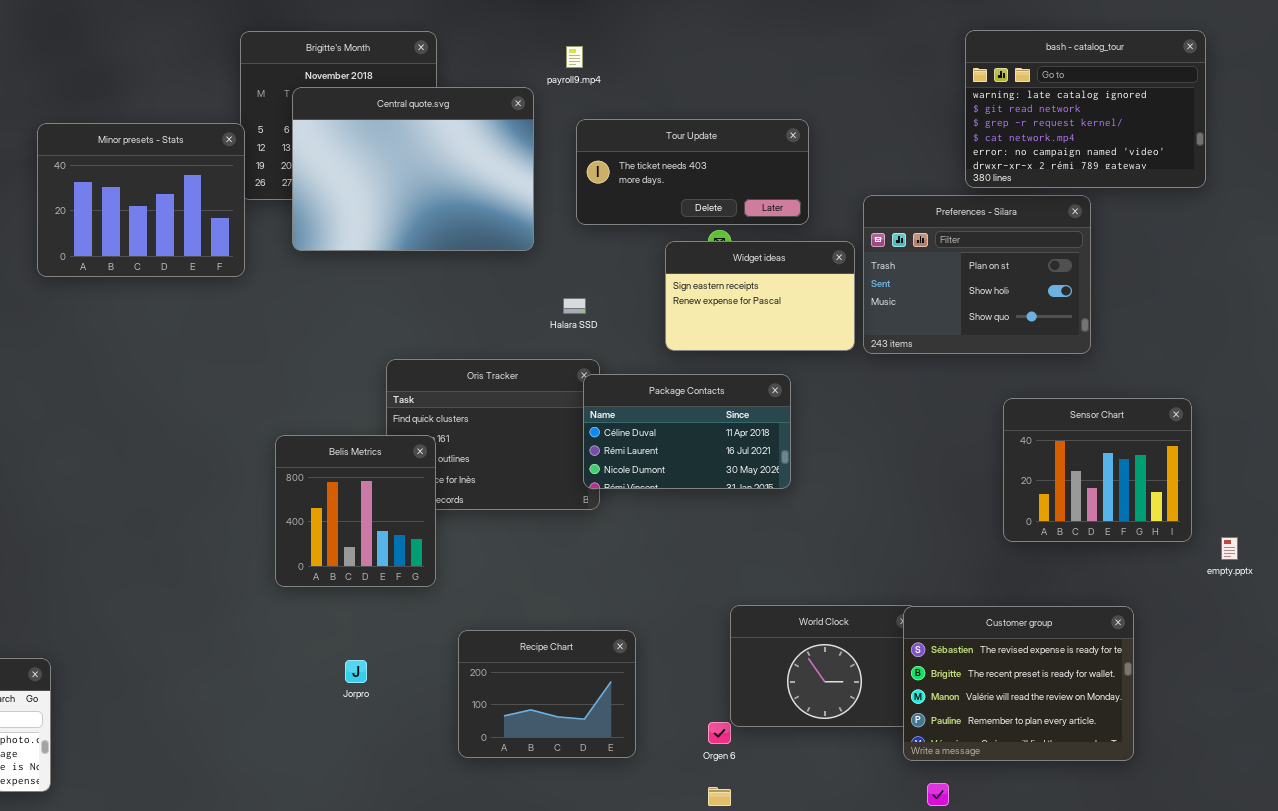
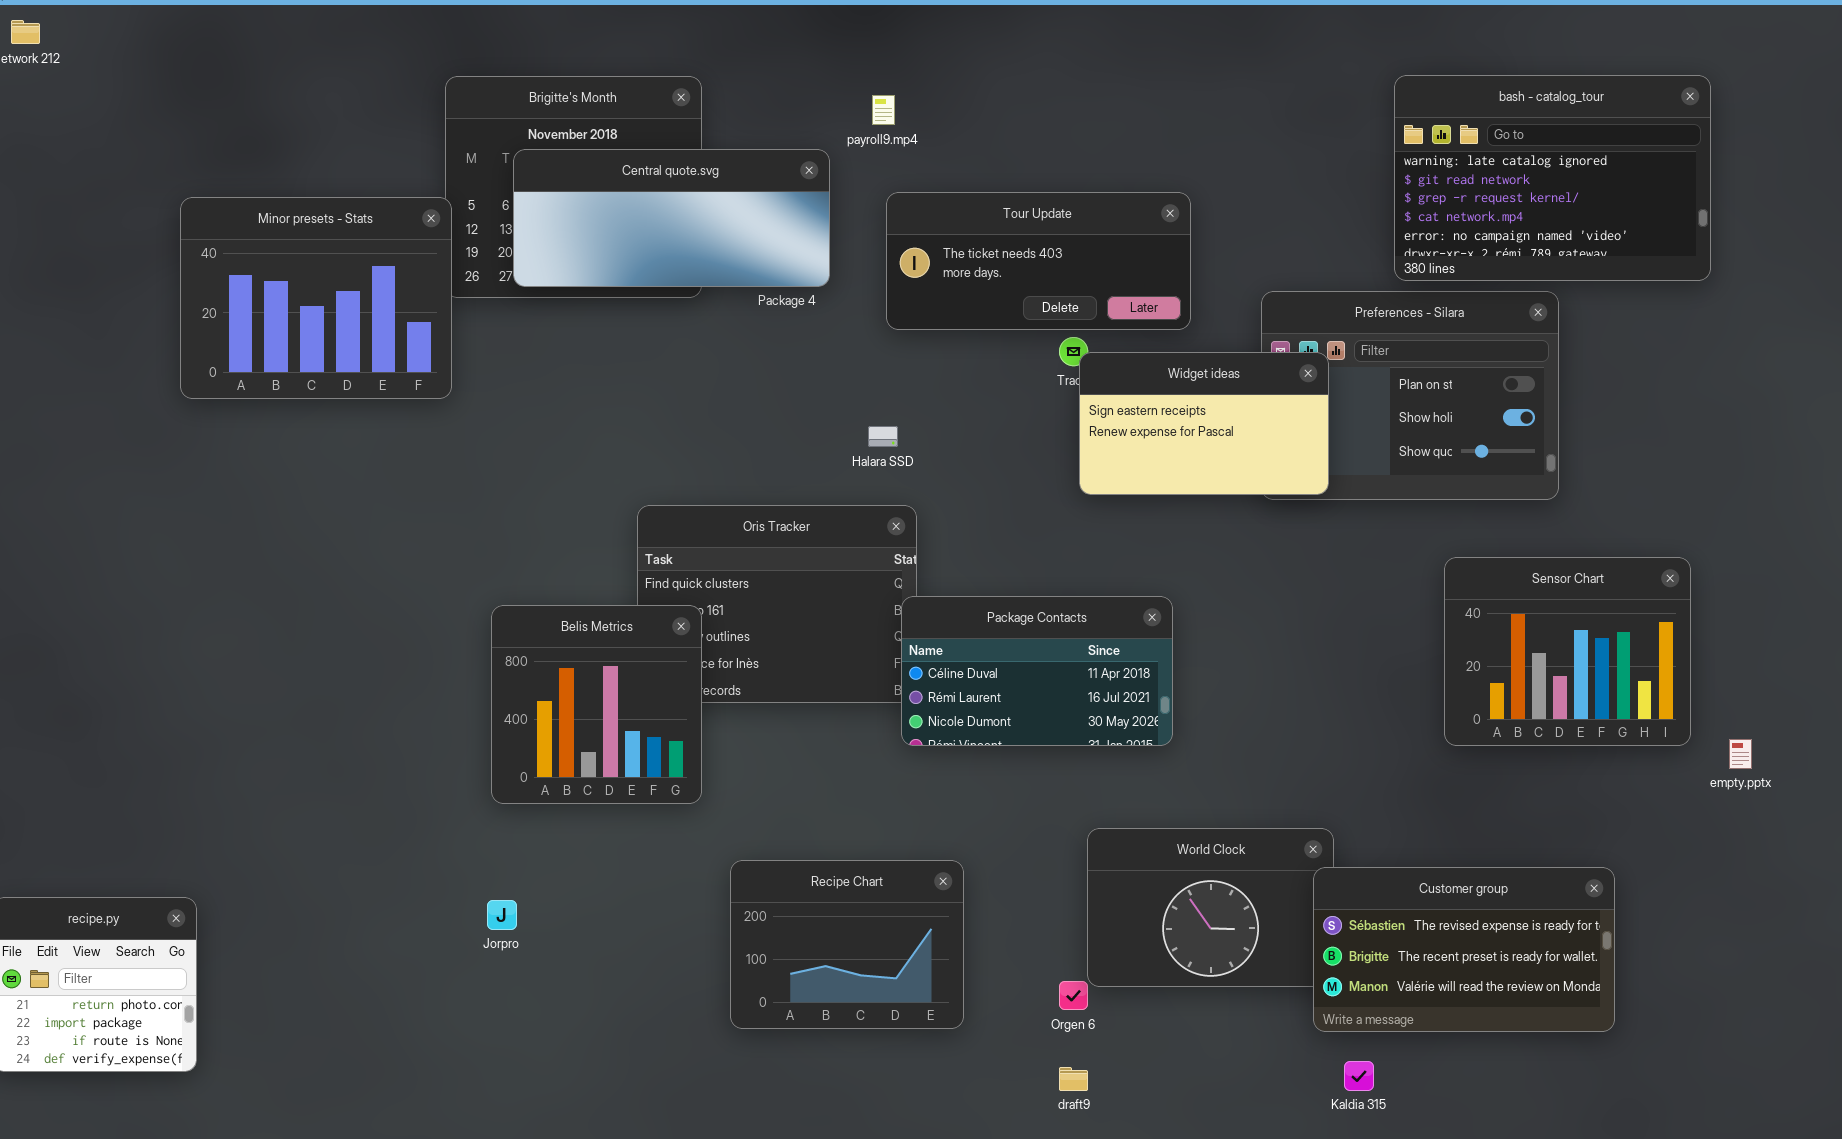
Central quote.svg: [292,87,534,251] -> [513,149,830,287], resized
Widget ideas: [665,241,855,351] -> [1079,352,1329,495], moved
Package Contacts: [583,374,791,489] -> [901,596,1173,746], moved
Customer group: [903,606,1134,761] -> [1313,867,1615,1032], resized
Jorpro: [345,660,367,683] -> [487,900,517,930], moved

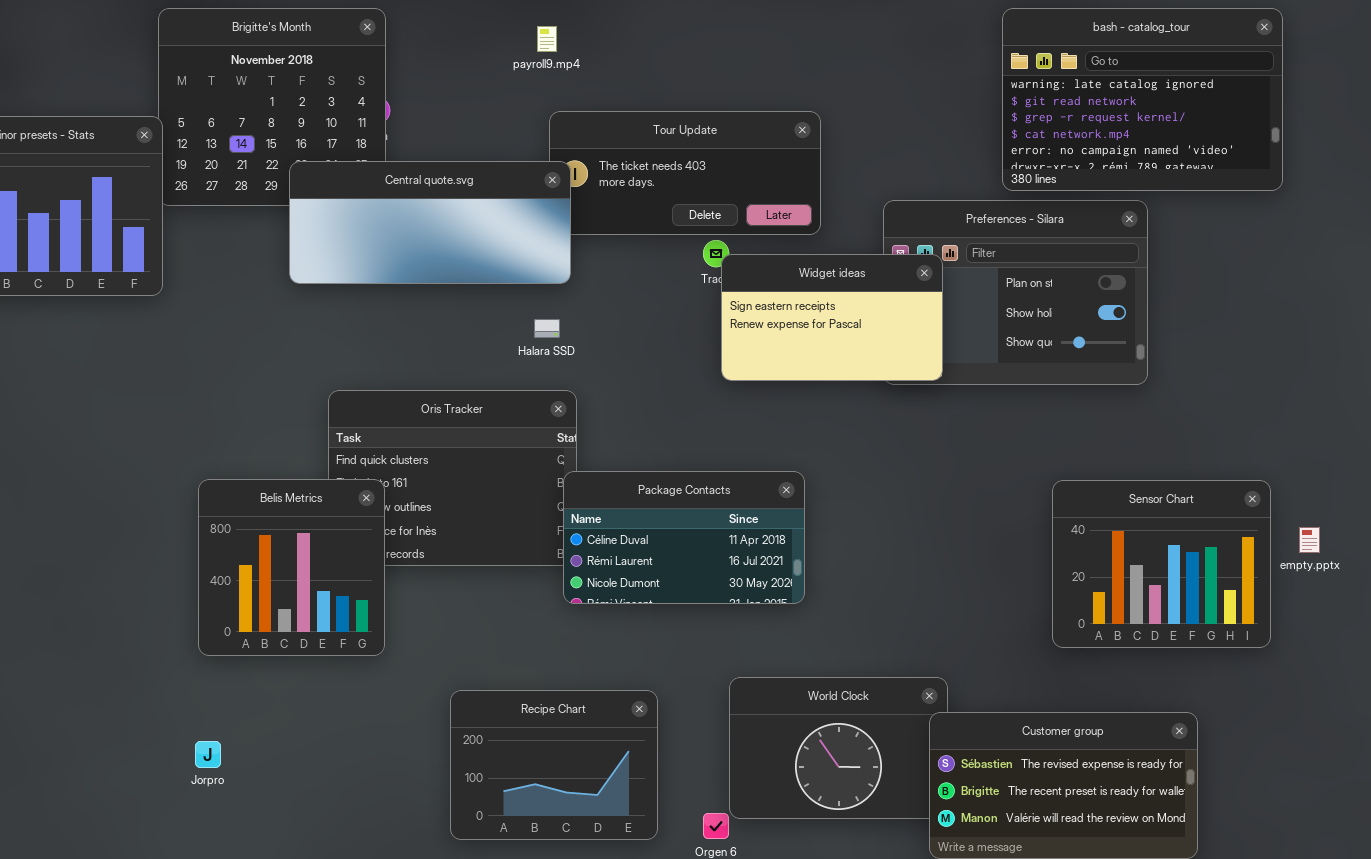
Central quote.svg: [513,149,830,287] -> [289,161,571,284], moved
Sensor Chart: [1444,557,1691,746] -> [1052,480,1271,648], moved
empty.pptx: [1729,739,1752,769] -> [1299,527,1320,553], moved
Recipe Chart: [730,860,964,1029] -> [450,690,658,840], moved

